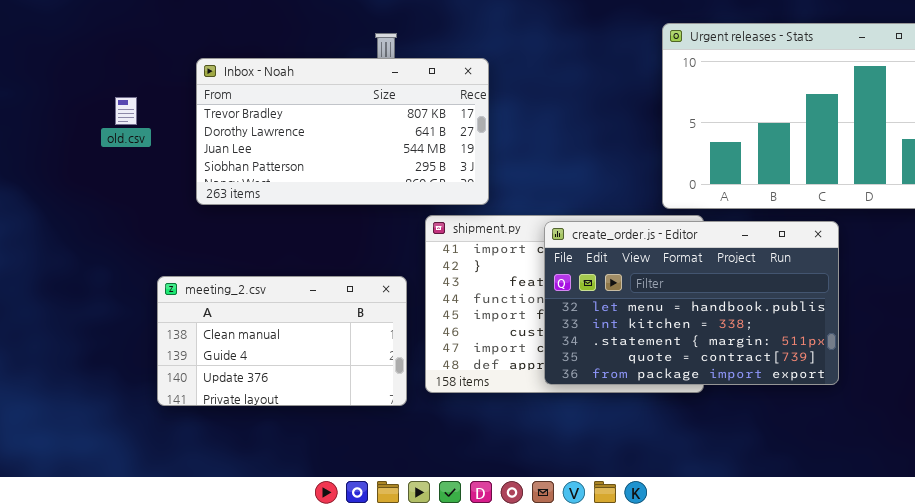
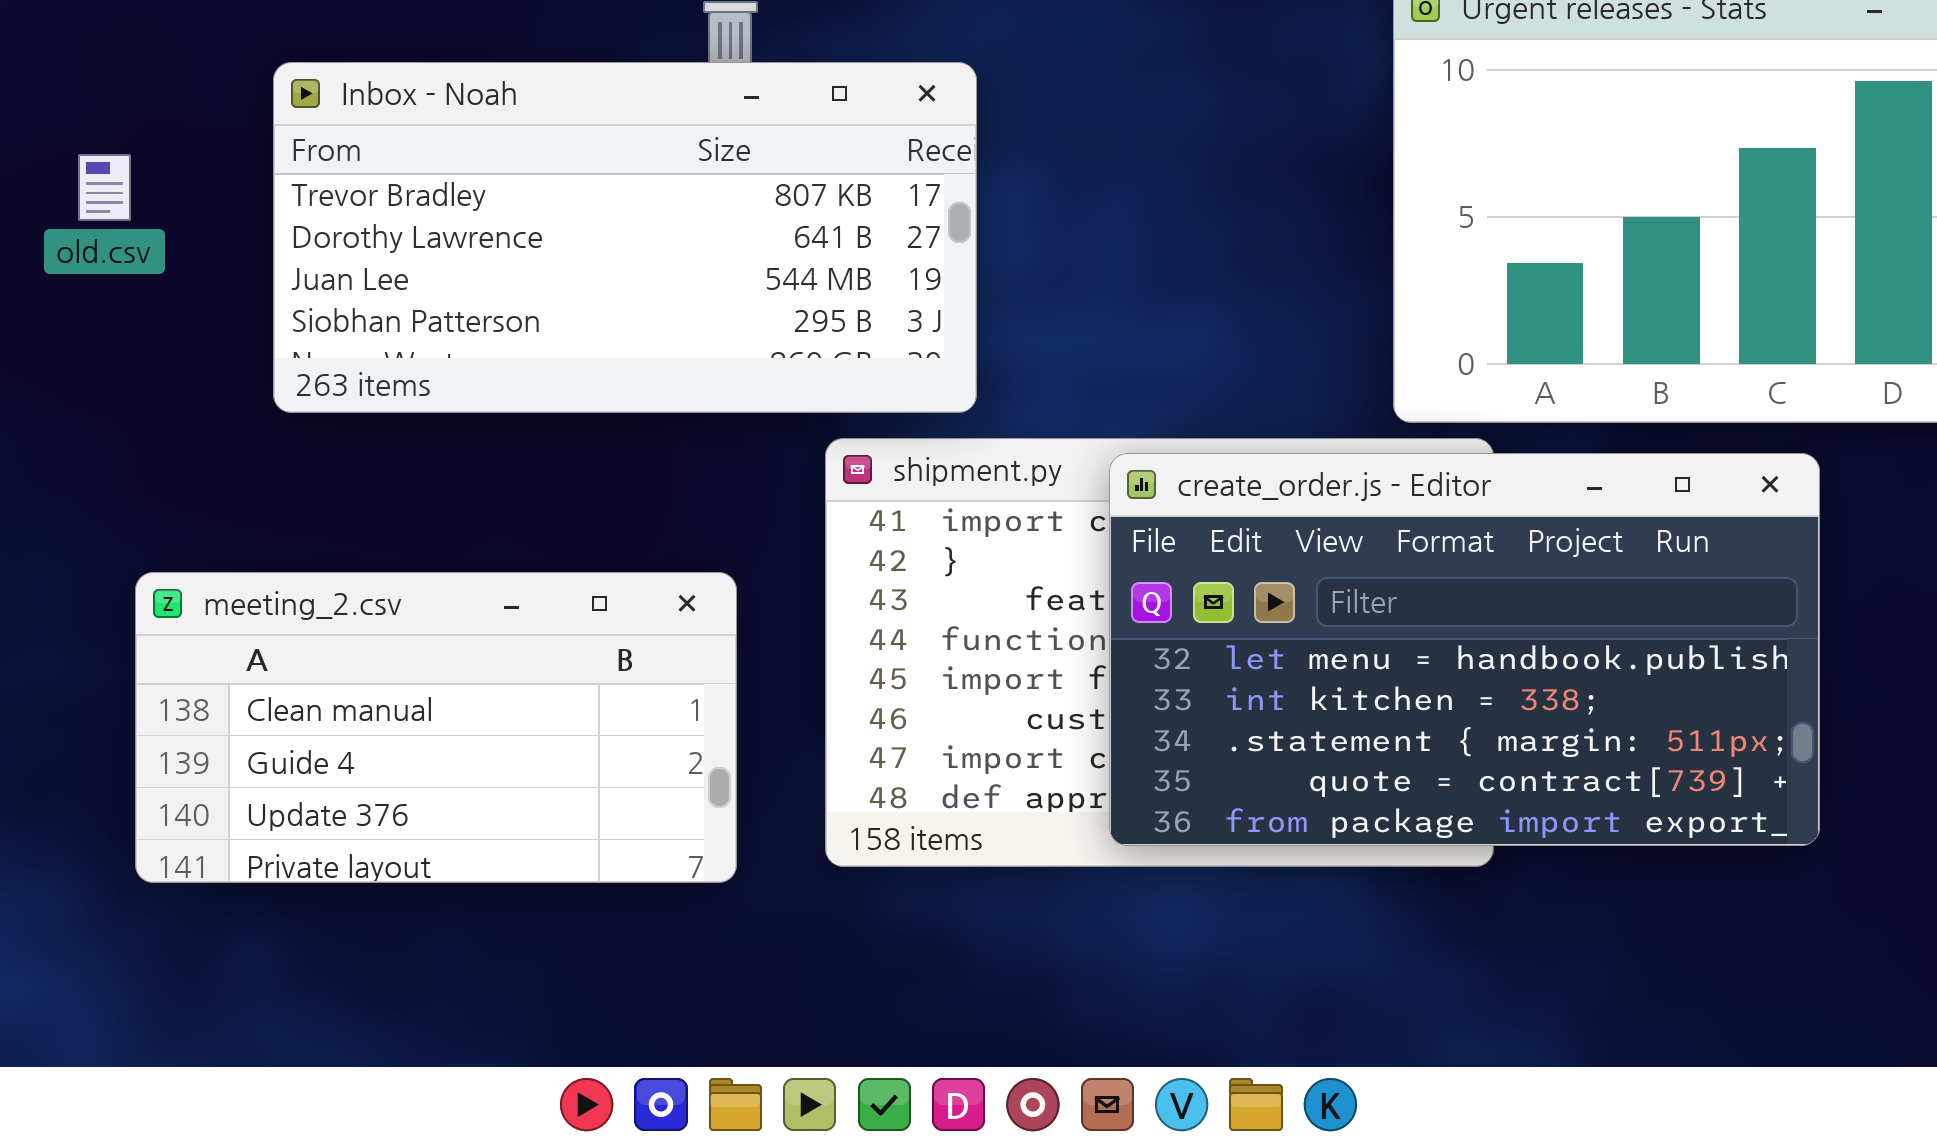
meeting_2.csv: [157,276,407,406] -> [135,572,737,883], moved

